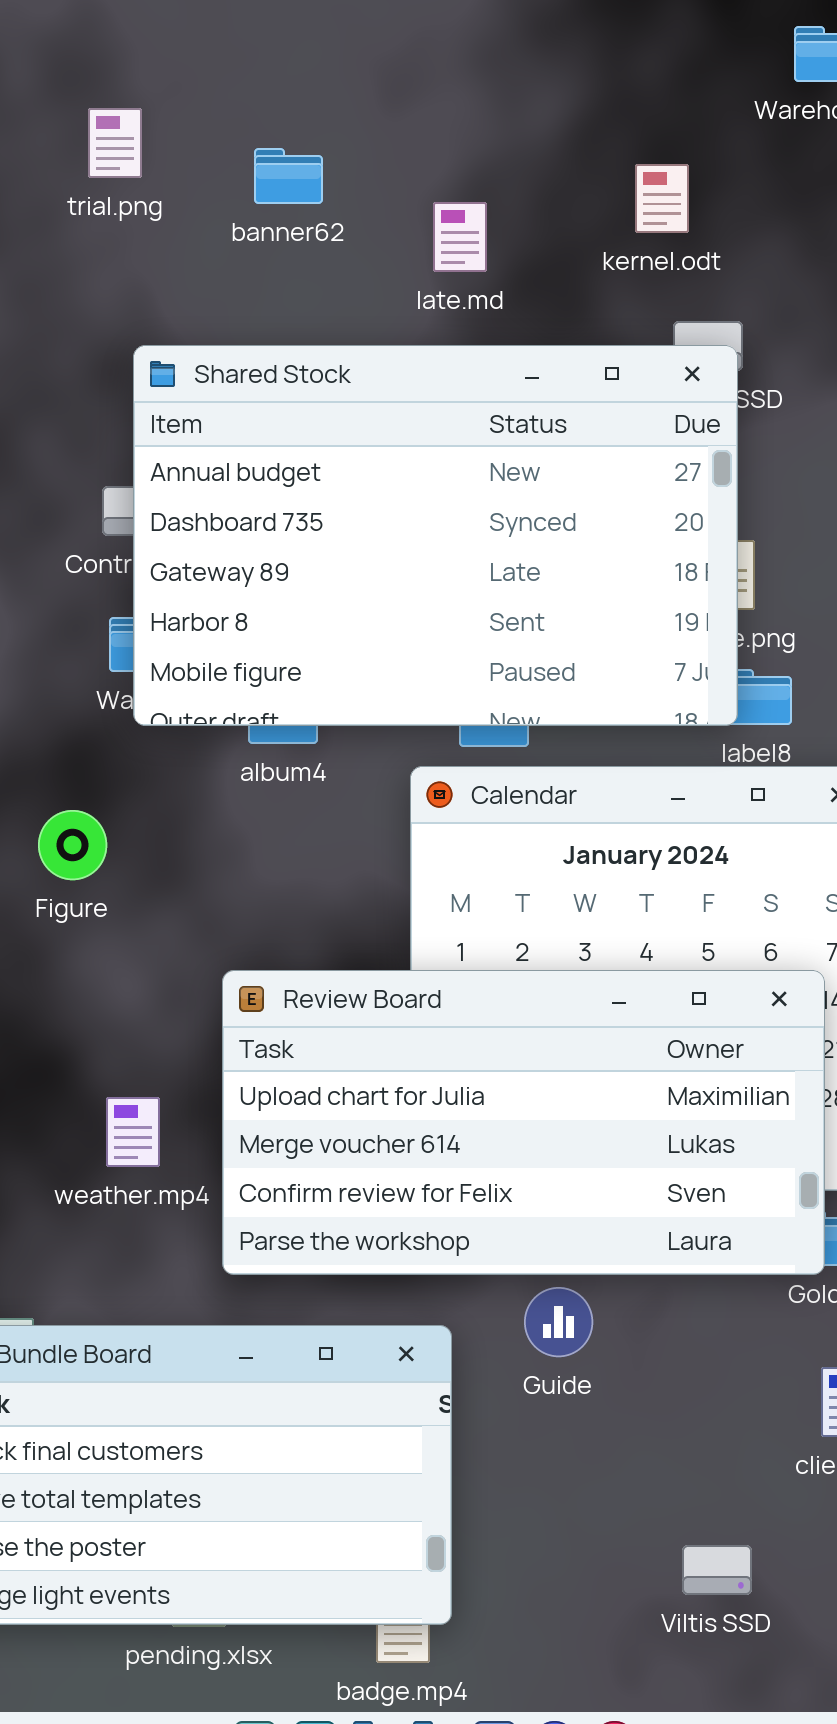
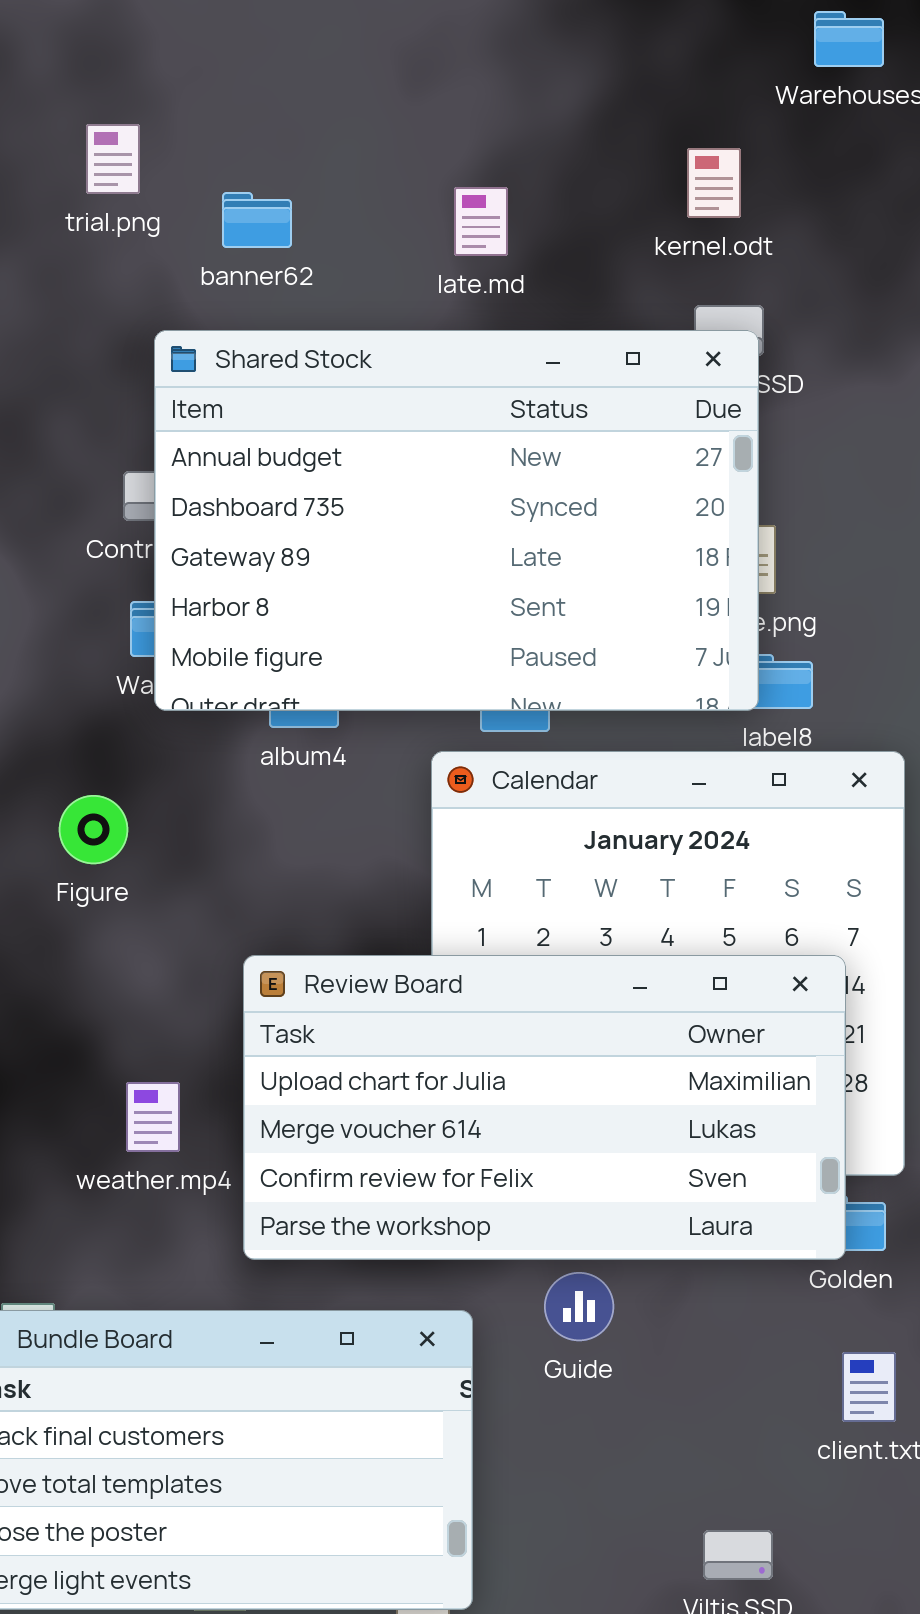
trial.png: [88,108,142,178] -> [86,124,140,194], moved
banner62: [254,148,323,204] -> [222,192,292,248], moved
kernel.odt: [635,164,689,233] -> [687,148,741,218], moved

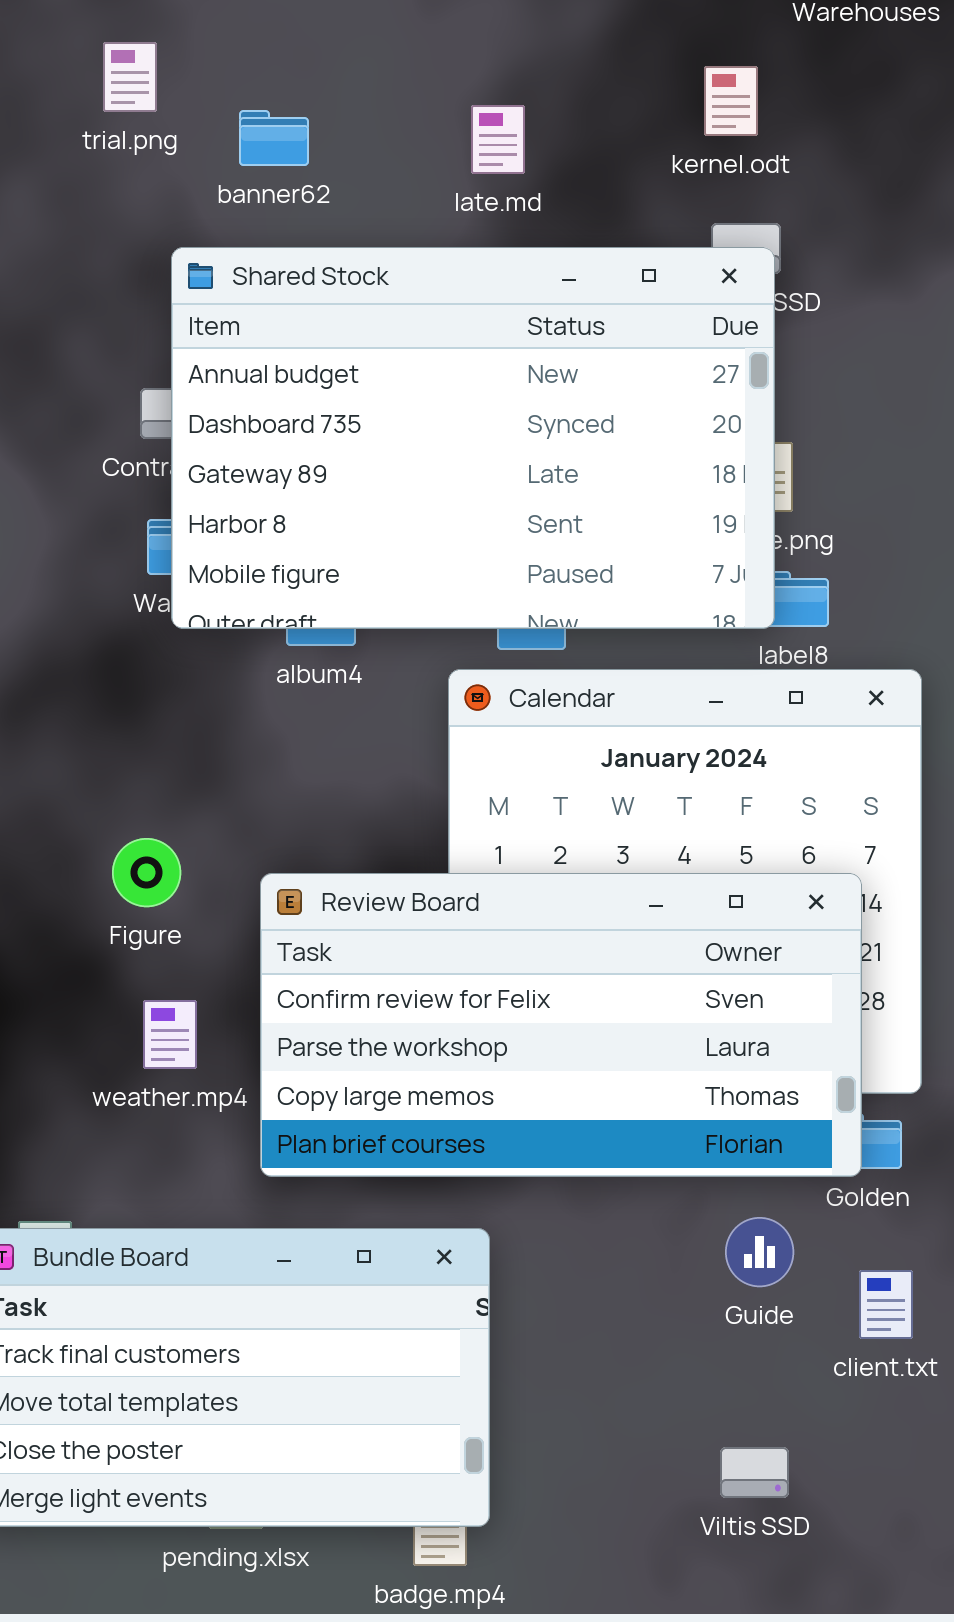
Figure: [59,795,128,864] -> [112,838,181,907], moved
Review Board: [243,955,846,1260] -> [260,873,862,1177], scrolled down 2 rows
Guide: [544,1272,614,1341] -> [725,1217,794,1287], moved

